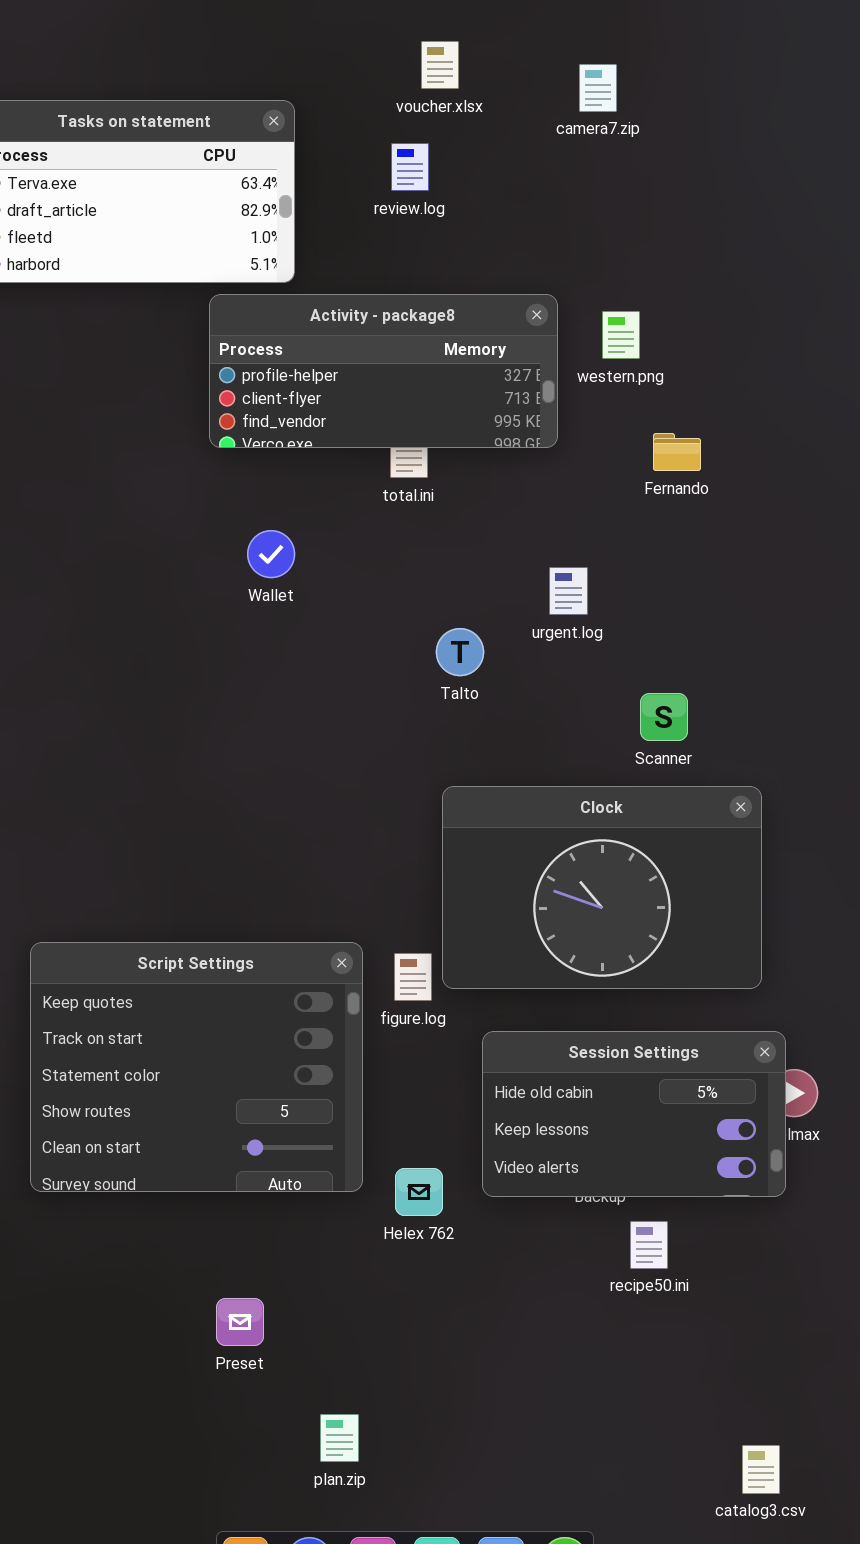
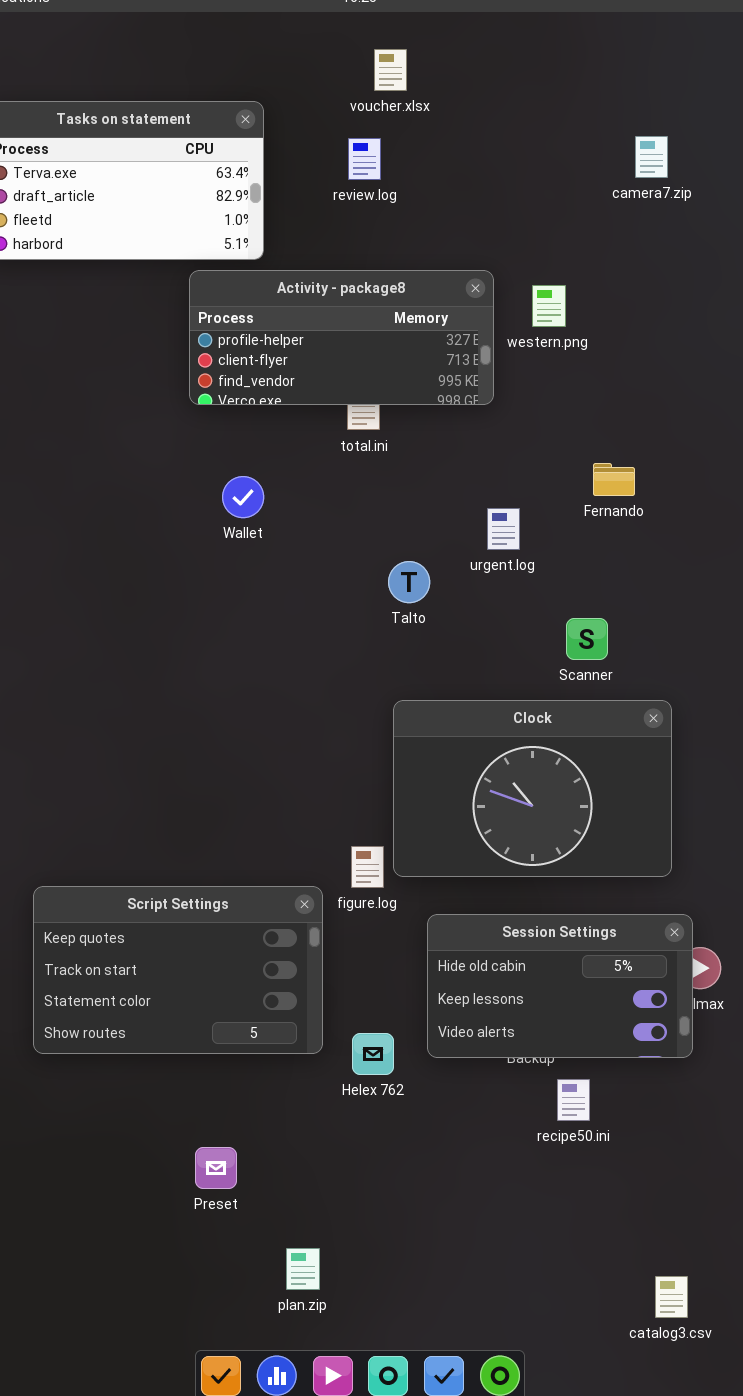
camera7.zip: [579,64,617,112] -> [635,136,668,178], moved
Fernando: [653,433,701,471] -> [593,463,635,496], moved
Script Settings: [30,942,363,1192] -> [33,886,323,1054], resized

